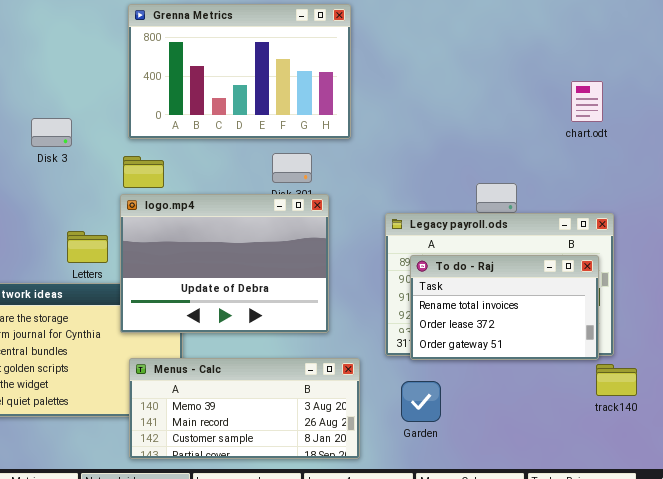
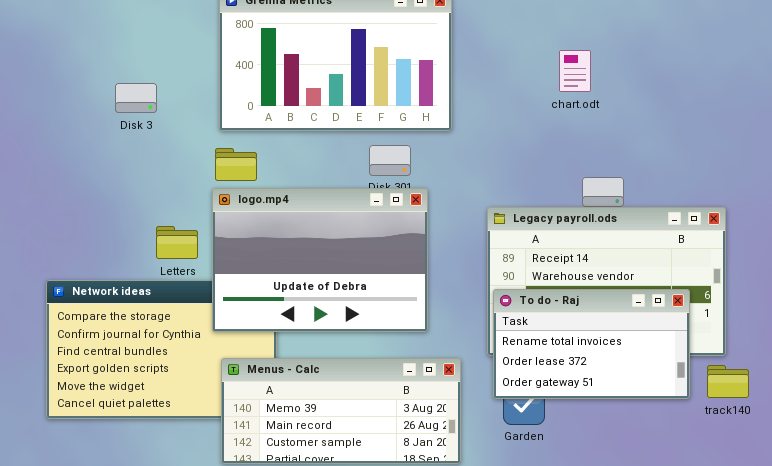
chart.odt: [571,81,603,122] -> [559,50,591,92], moved
Disk 3: [31,118,72,147] -> [115,83,157,113], moved
To do - Raj: [410,255,599,360] -> [493,289,690,399], moved

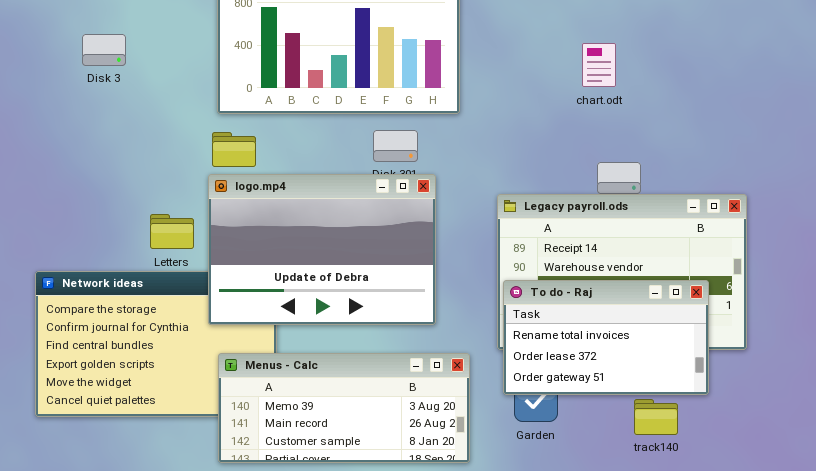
chart.odt: [559,50,591,92] -> [582,43,616,87], moved
Disk 3: [115,83,157,113] -> [82,34,126,66], moved
track140: [707,365,749,398] -> [634,399,678,435], moved

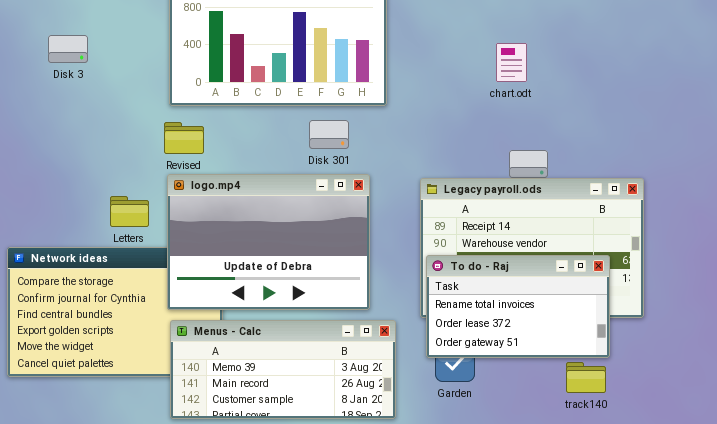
logo.mp4: [208,174,436,325] -> [167,174,370,310], moved
track140: [634,399,678,435] -> [566,362,606,393], moved

